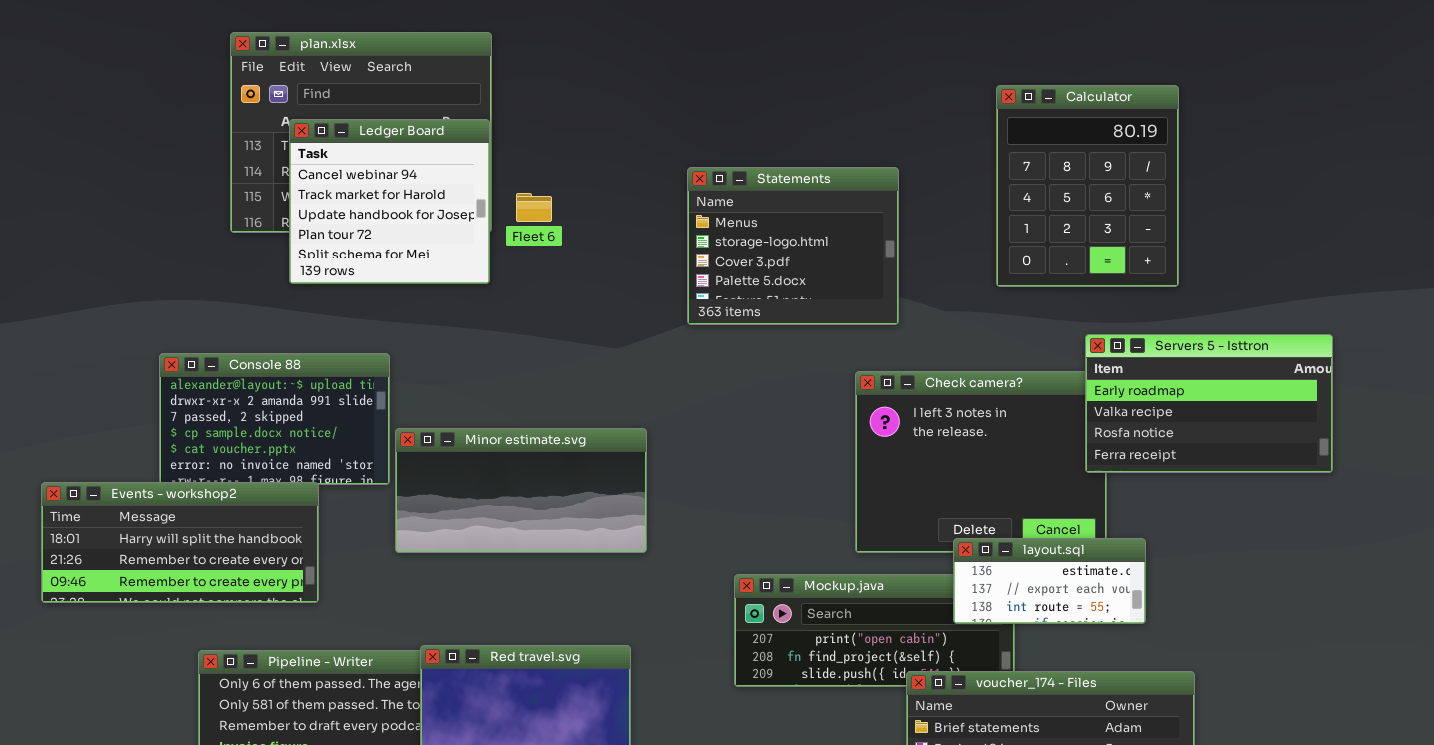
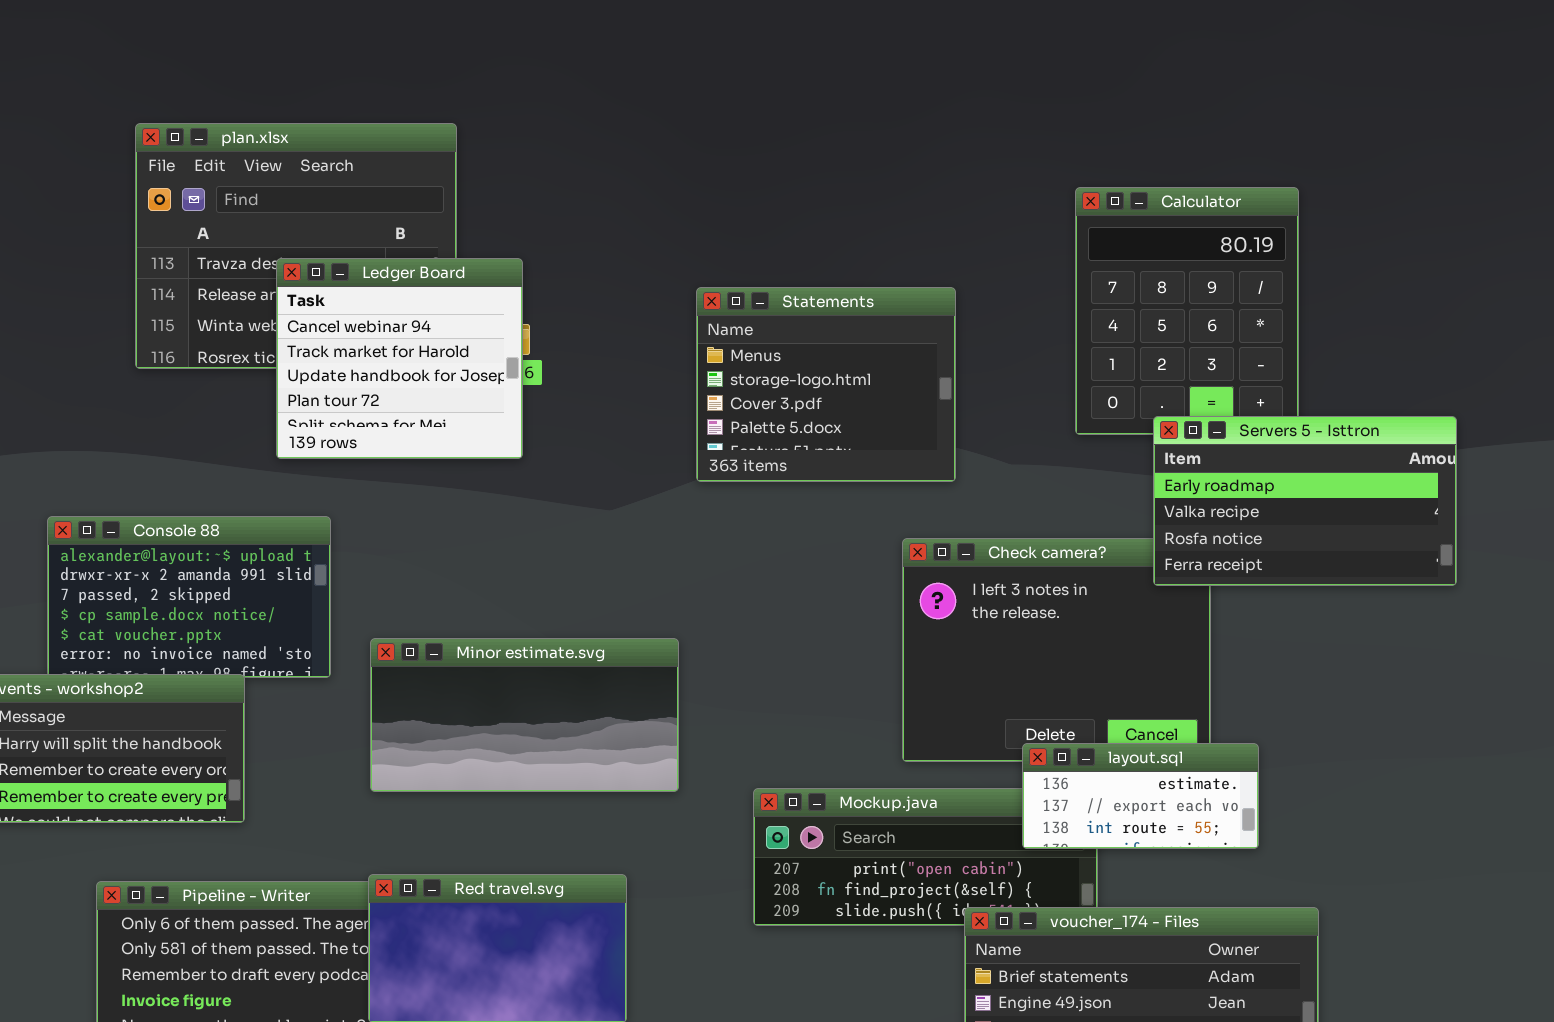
Ledger Board: [289,119,490,284] -> [276,258,523,459], moved
Servers 5 - Isttron: [1085,334,1333,473] -> [1153,416,1457,586], moved
Minor estimate.svg: [395,428,647,553] -> [370,638,679,792], moved

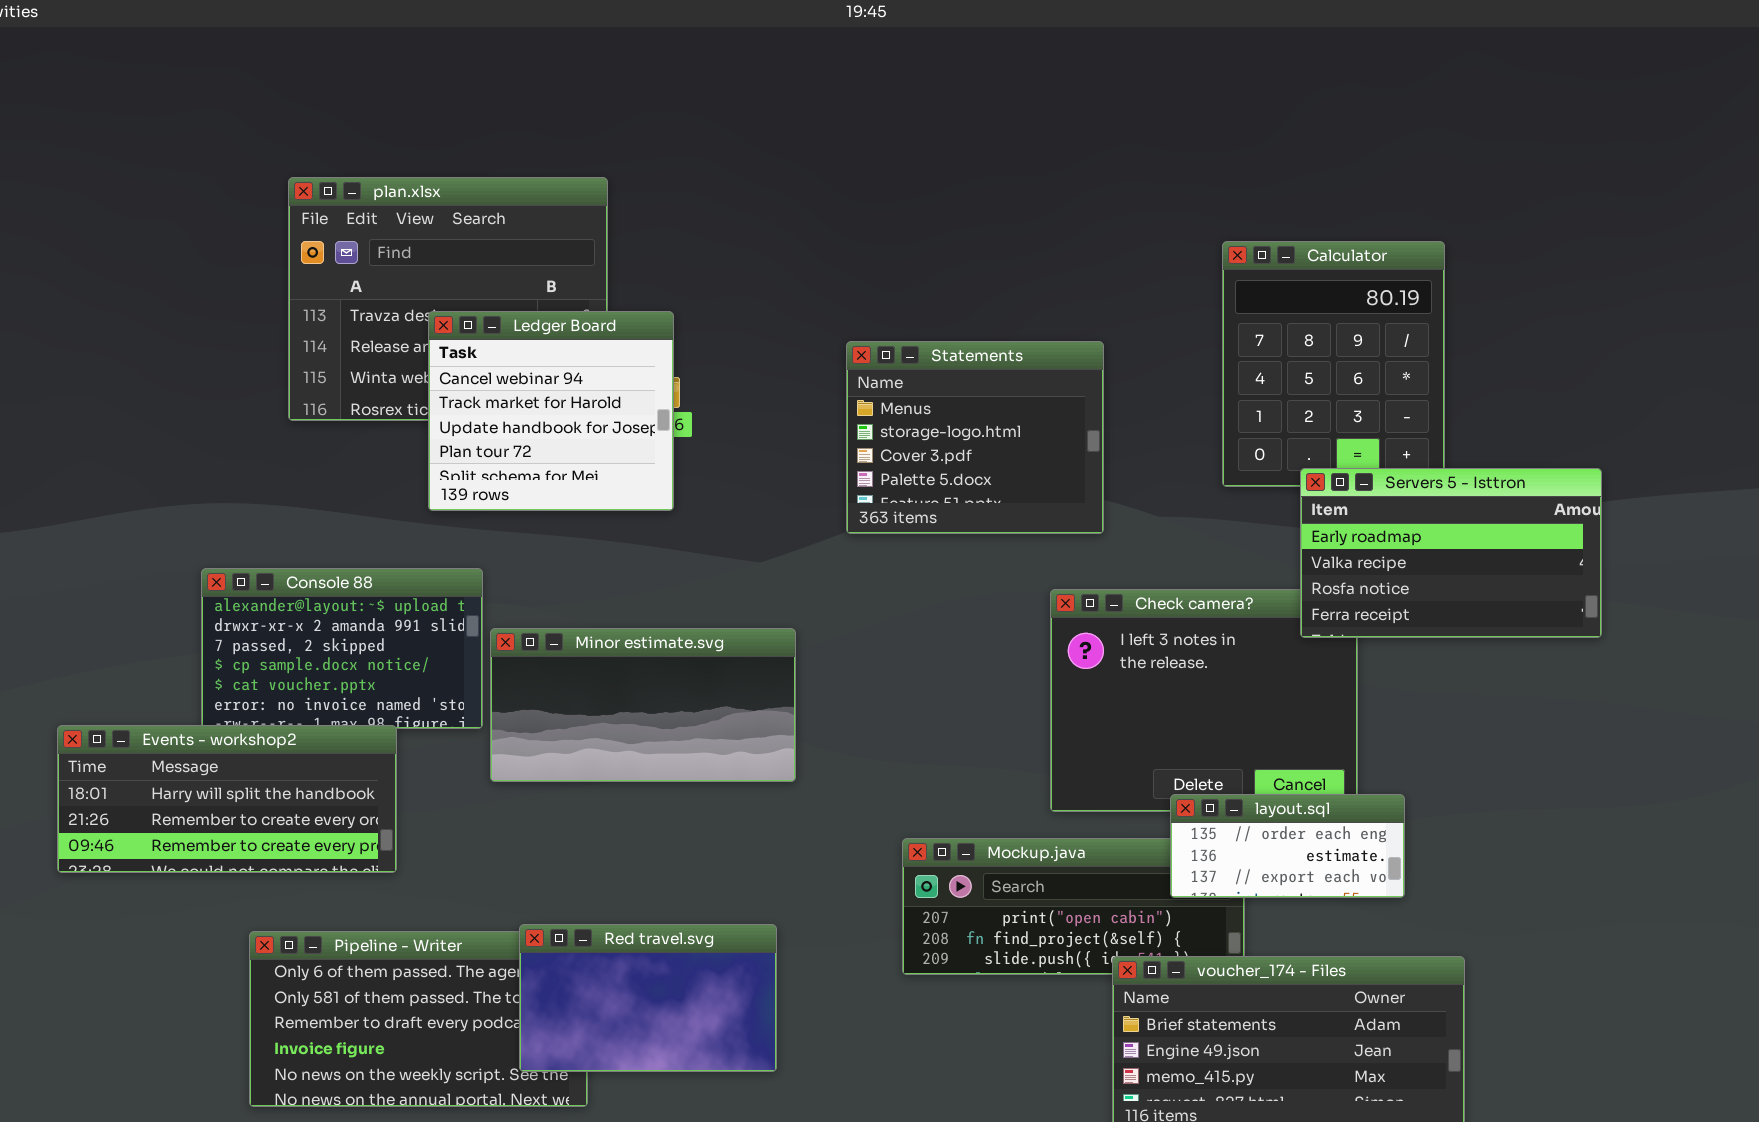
Minor estimate.svg: [370,638,679,792] -> [490,628,796,782], moved
layout.sql: [1022,743,1259,849] -> [1170,794,1405,898], scrolled up 1 row

